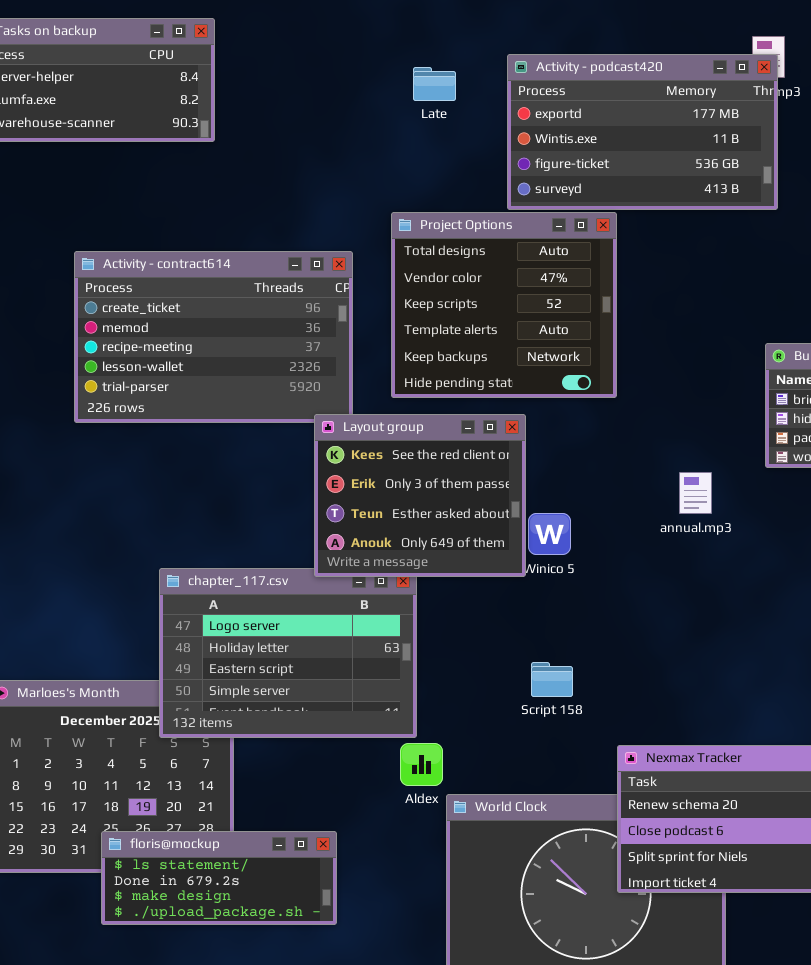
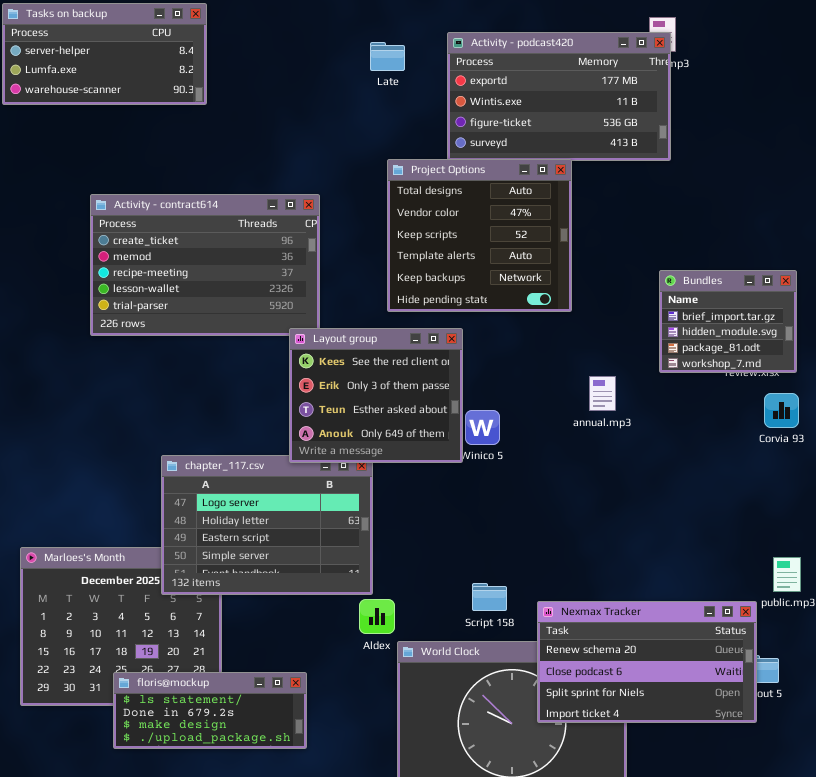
Project Options: [391,212,617,398] -> [387,159,572,312], moved
Script 158: [531,662,573,697] -> [472,583,507,611], moved

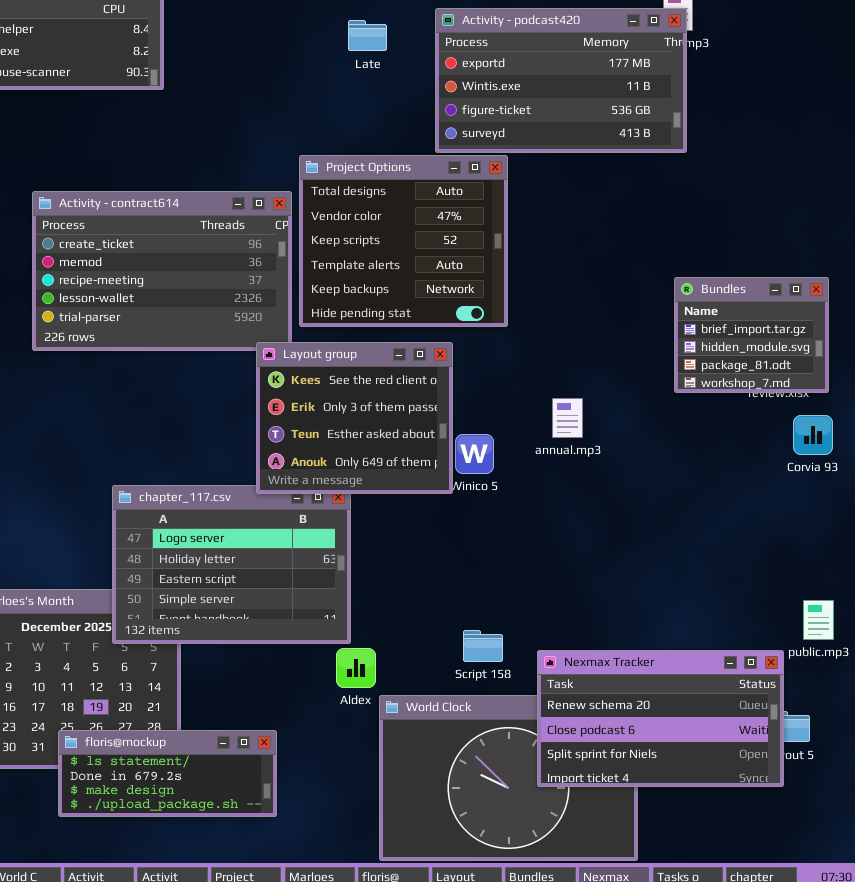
Project Options: [387,159,572,312] -> [299,155,508,327], moved
annual.mp3: [589,376,616,411] -> [552,398,583,438], moved

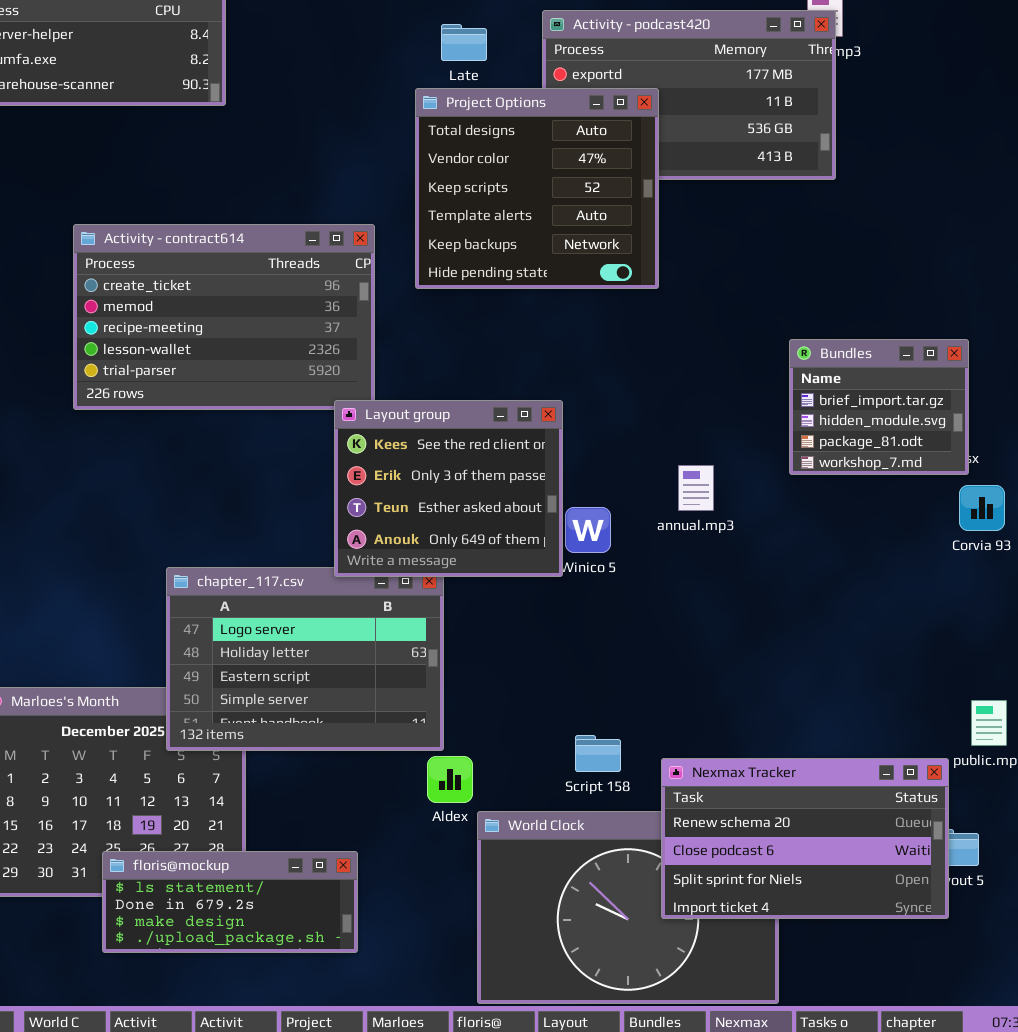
Project Options: [299,155,508,327] -> [415,88,659,289], moved
Bundles: [674,277,829,393] -> [789,339,969,475], moved

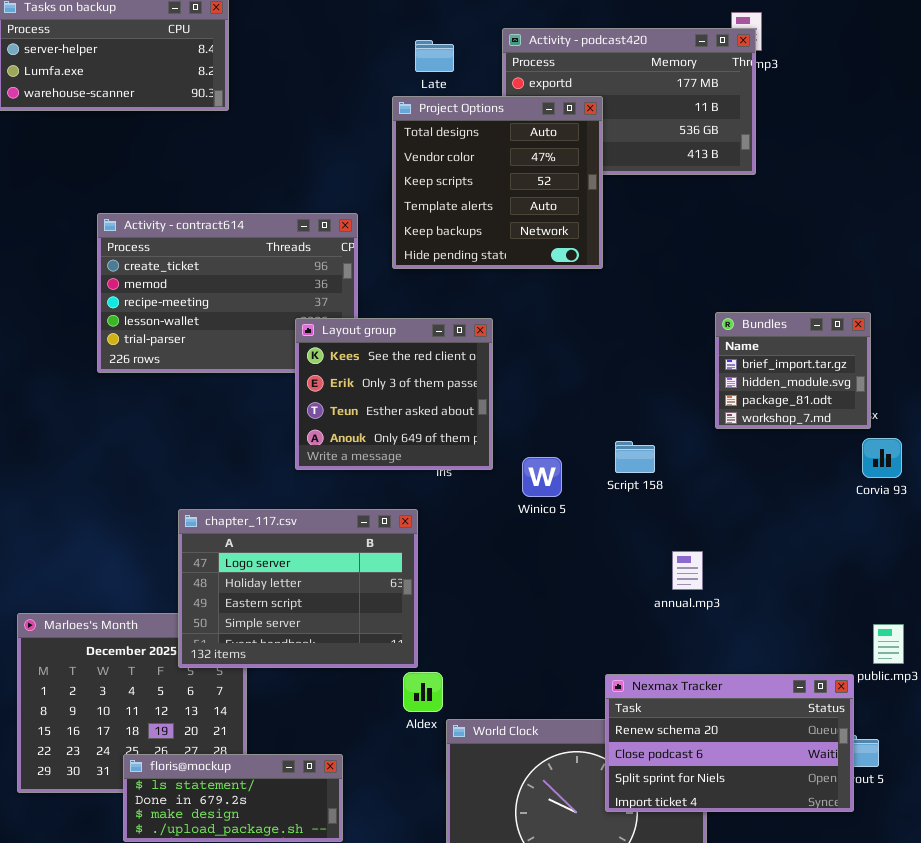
Layout group: [334,400,563,577] -> [295,318,493,470], moved
annual.mp3: [678,465,714,511] -> [672,551,703,590], moved
Script 158: [575,735,621,772] -> [615,441,655,473], moved

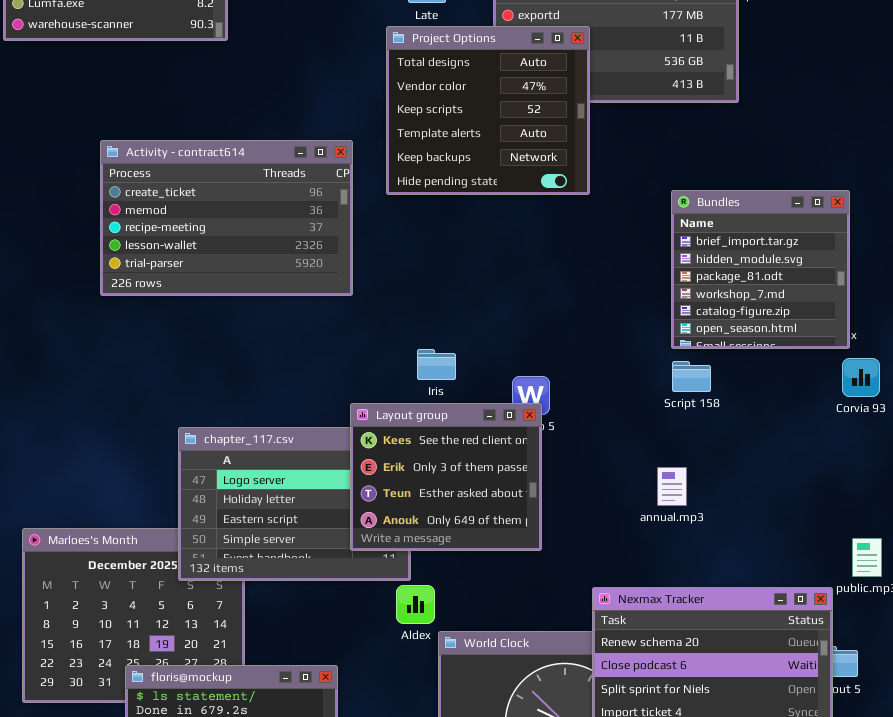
Bundles: [715,312,871,429] -> [671,190,850,349], resized
Layout group: [295,318,493,470] -> [350,403,542,551], moved
Script 158: [615,441,655,473] -> [672,361,711,392], moved

